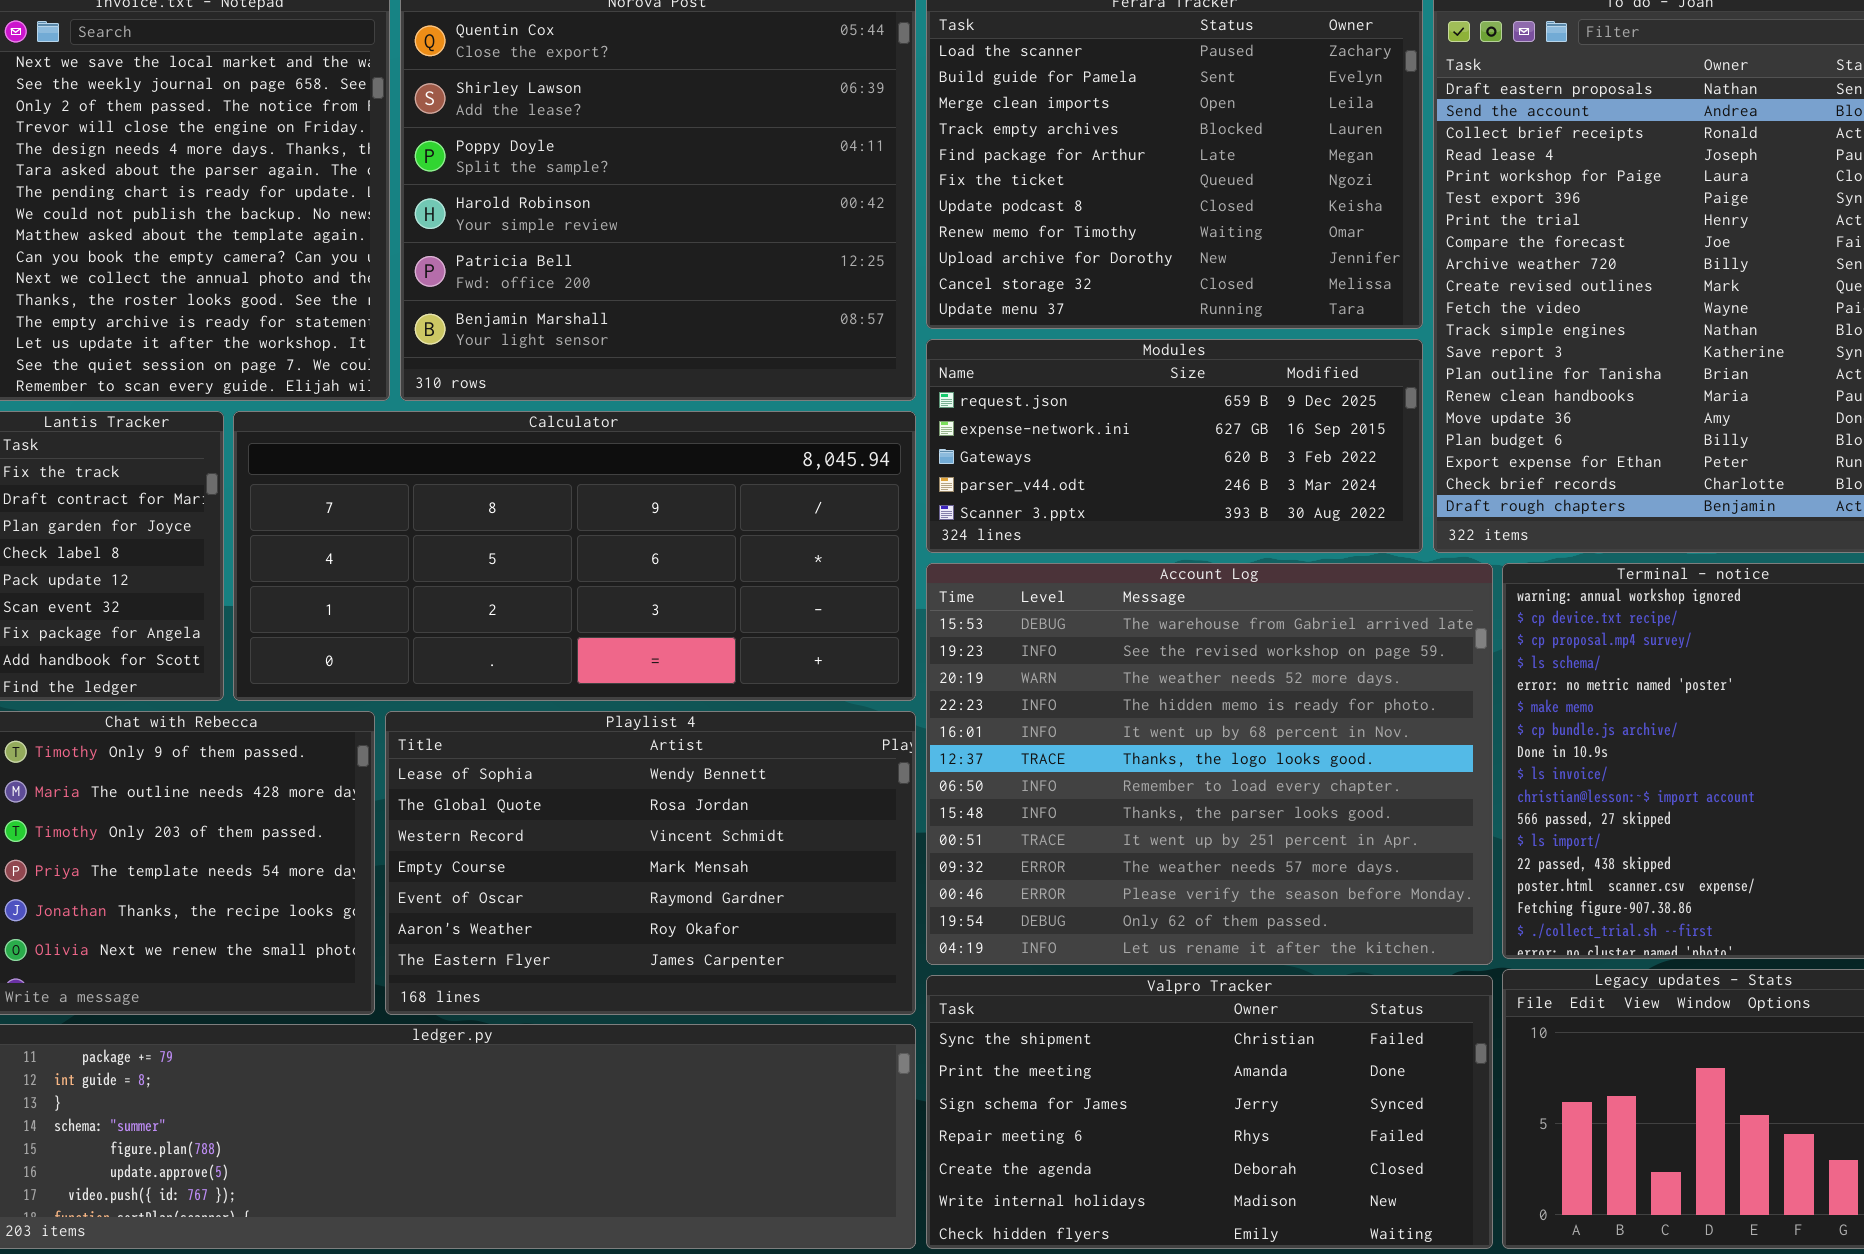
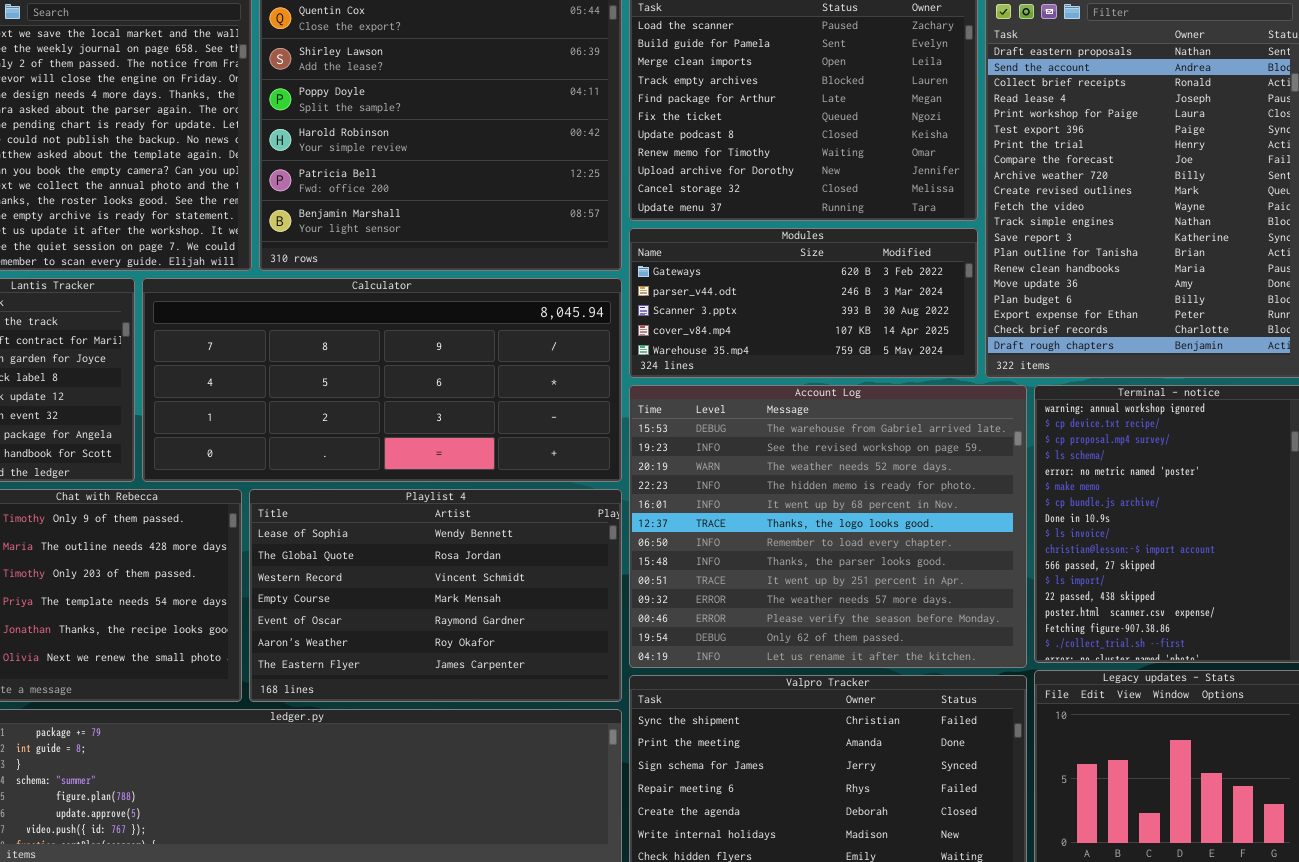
Modules: [926,339,1423,553] -> [629,228,978,378], scrolled down 2 rows

